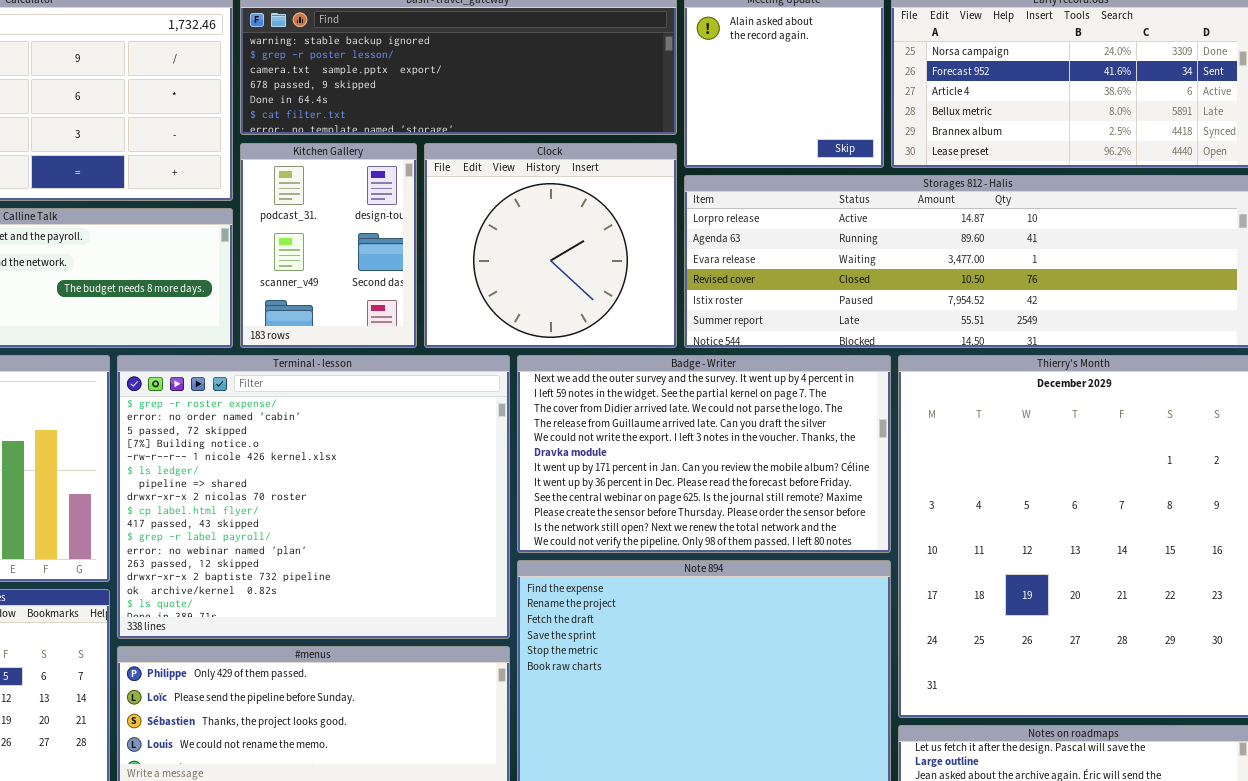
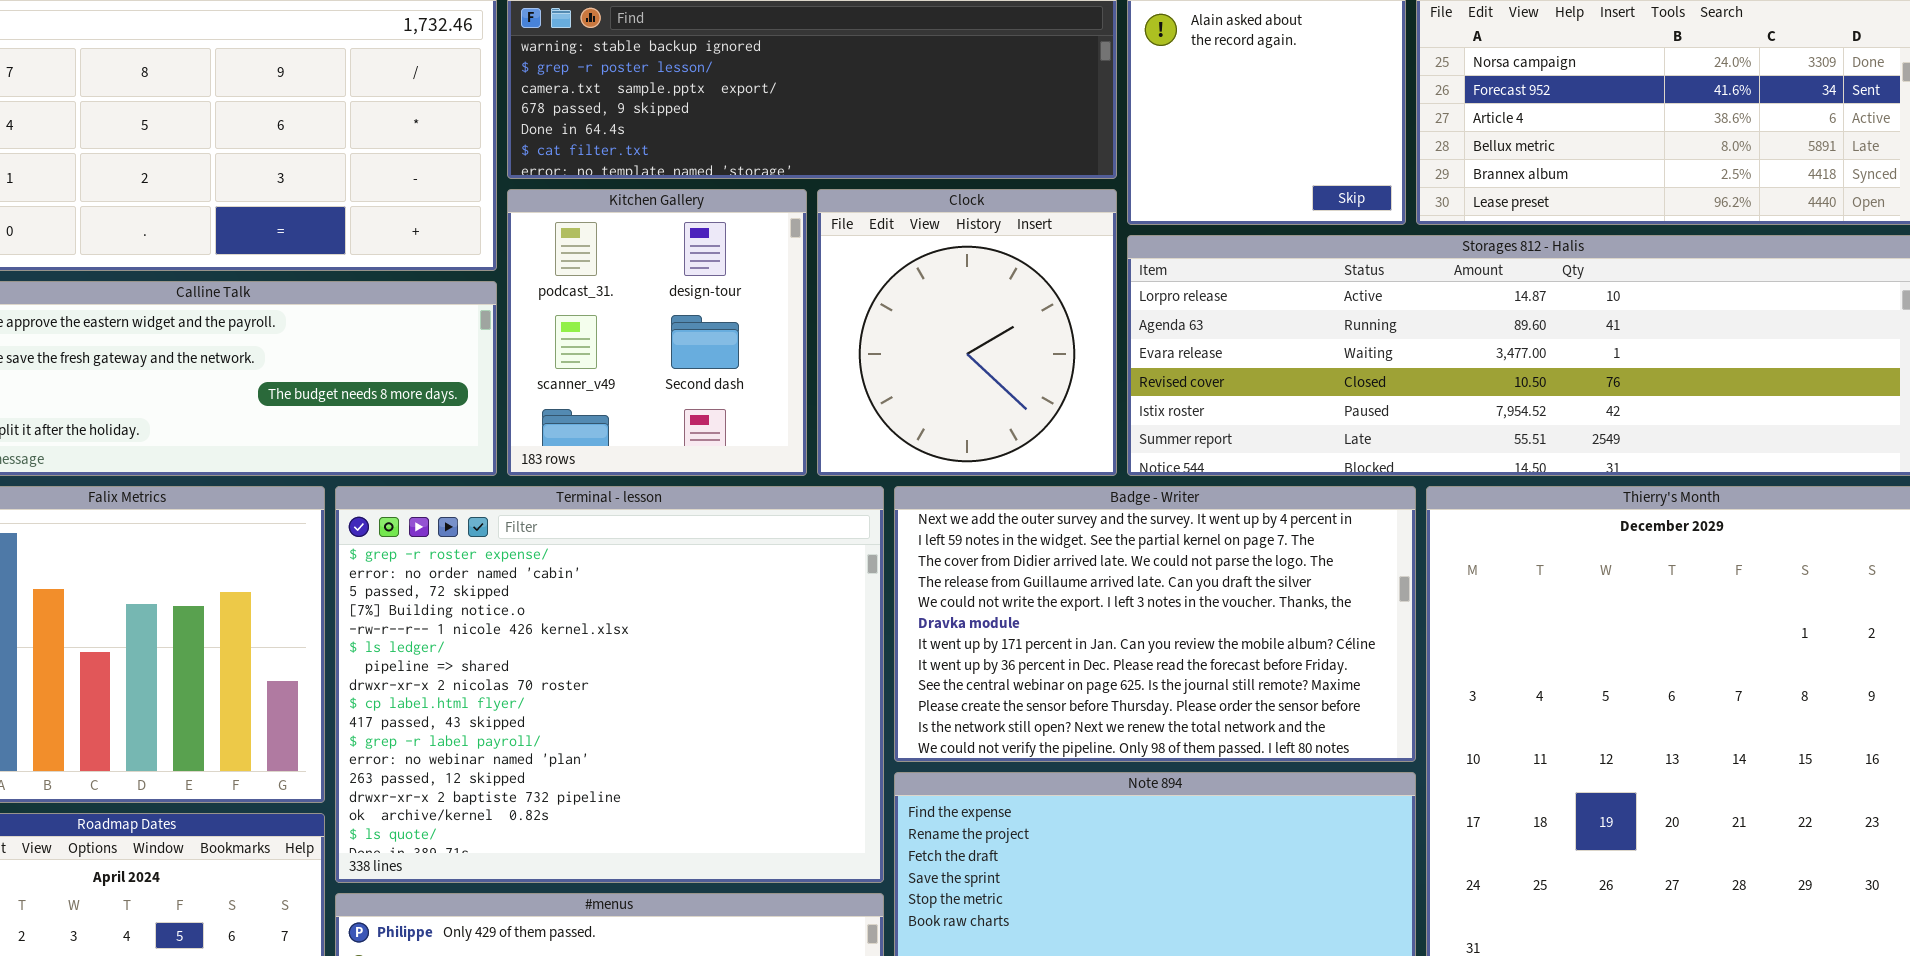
Kitchen Gallery: [240,143,417,348] -> [507,189,807,476], resized
Clock: [424,143,677,348] -> [817,189,1117,476], resized

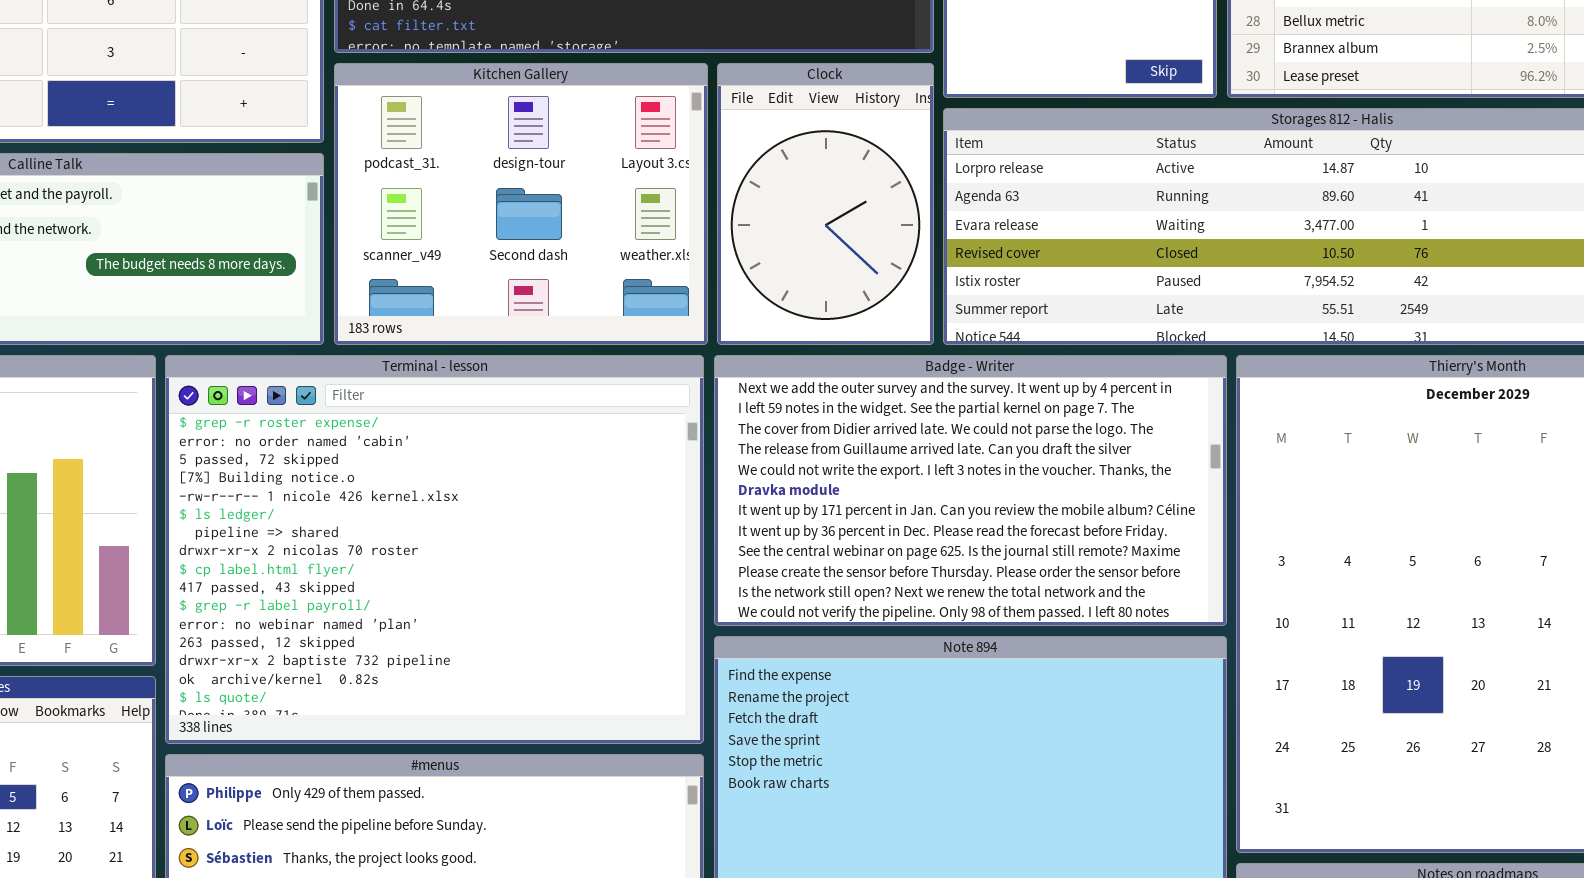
Kitchen Gallery: [507,189,807,476] -> [334,63,708,345], resized
Clock: [817,189,1117,476] -> [717,63,934,345], resized

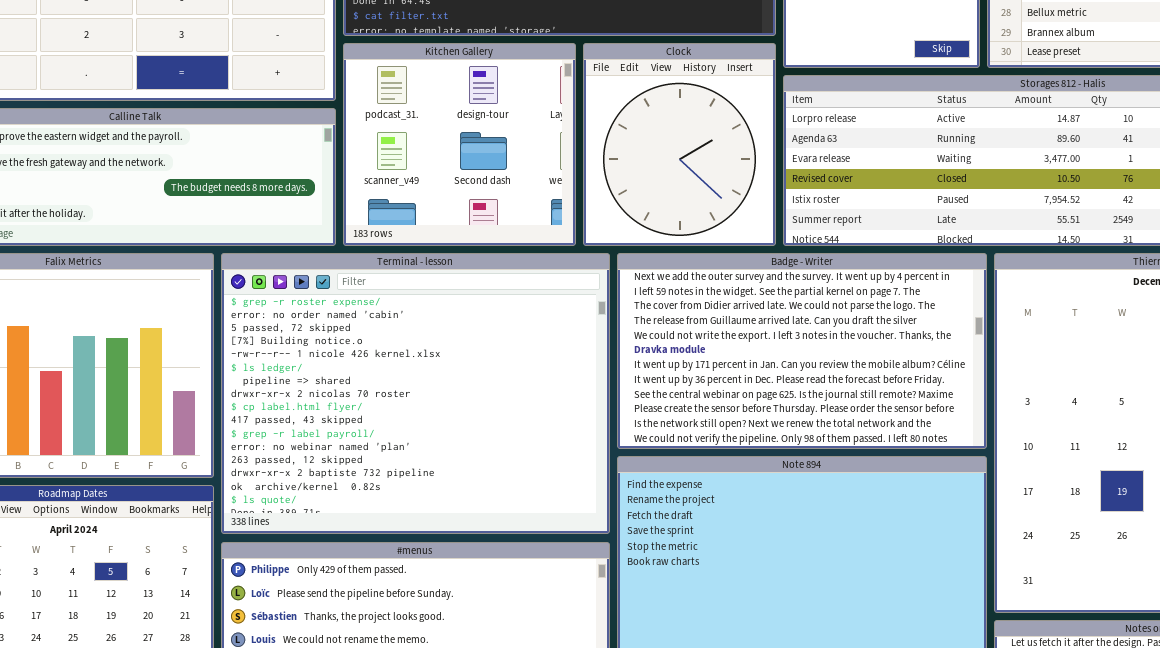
Kitchen Gallery: [334,63,708,345] -> [343,43,576,246], resized
Clock: [717,63,934,345] -> [583,43,776,246], resized

